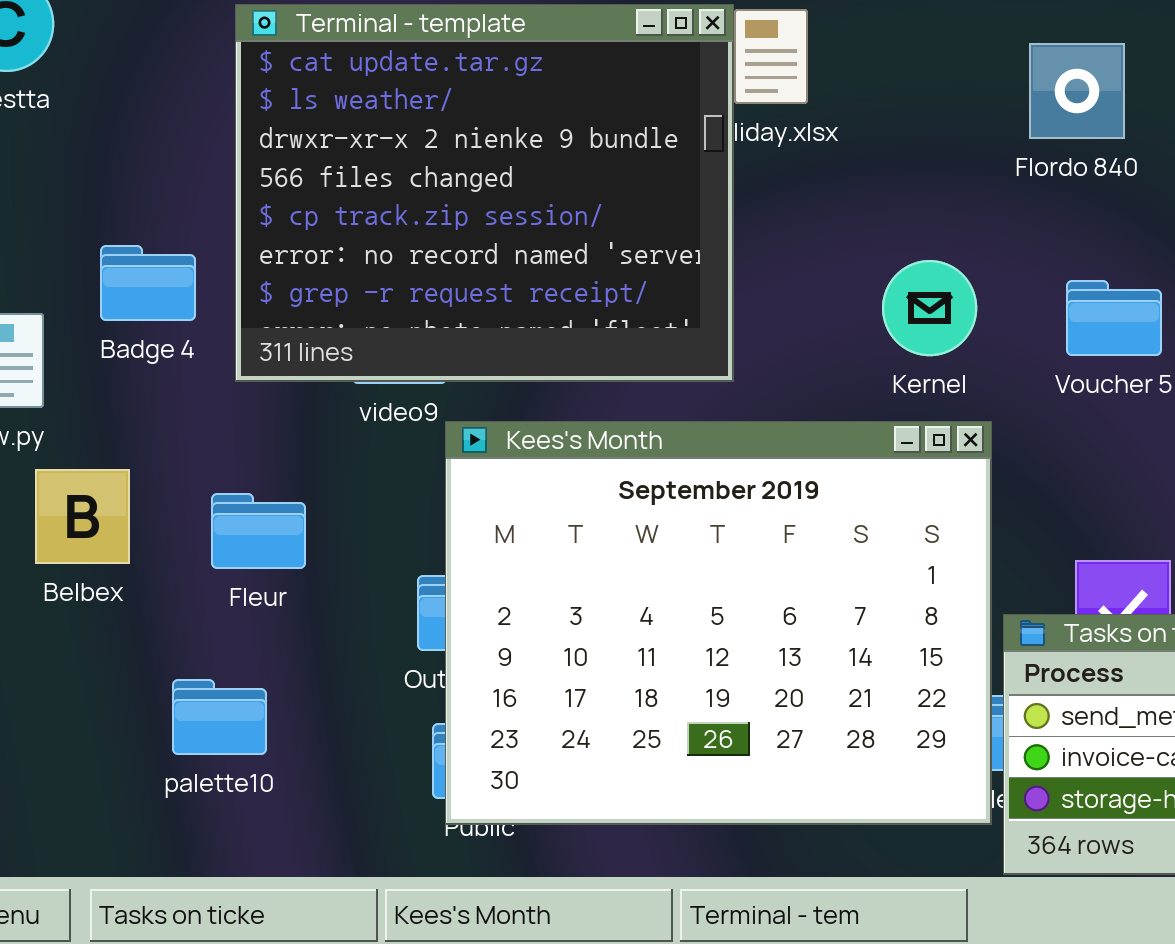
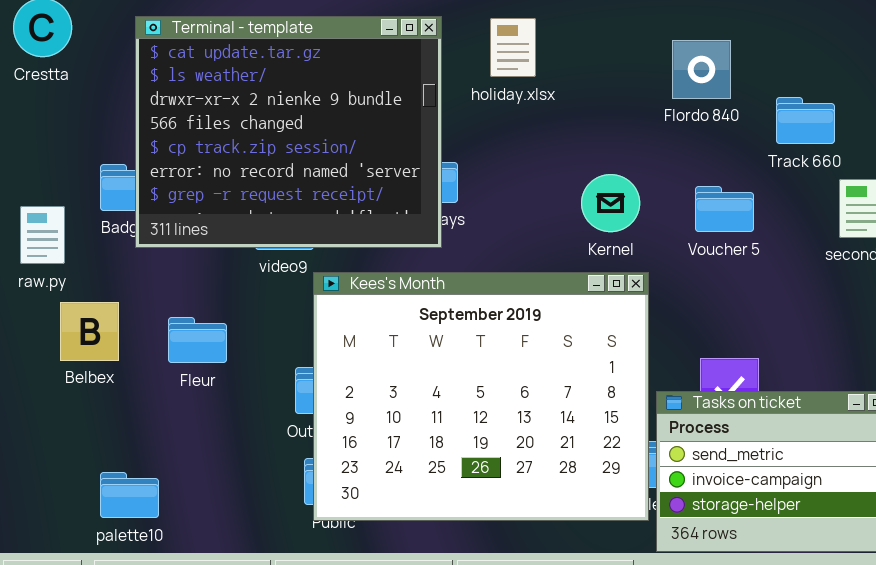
Terminal - template: [235,4,734,382] -> [135,16,442,248], moved
palette10: [172,679,267,755] -> [100,472,159,518], moved

